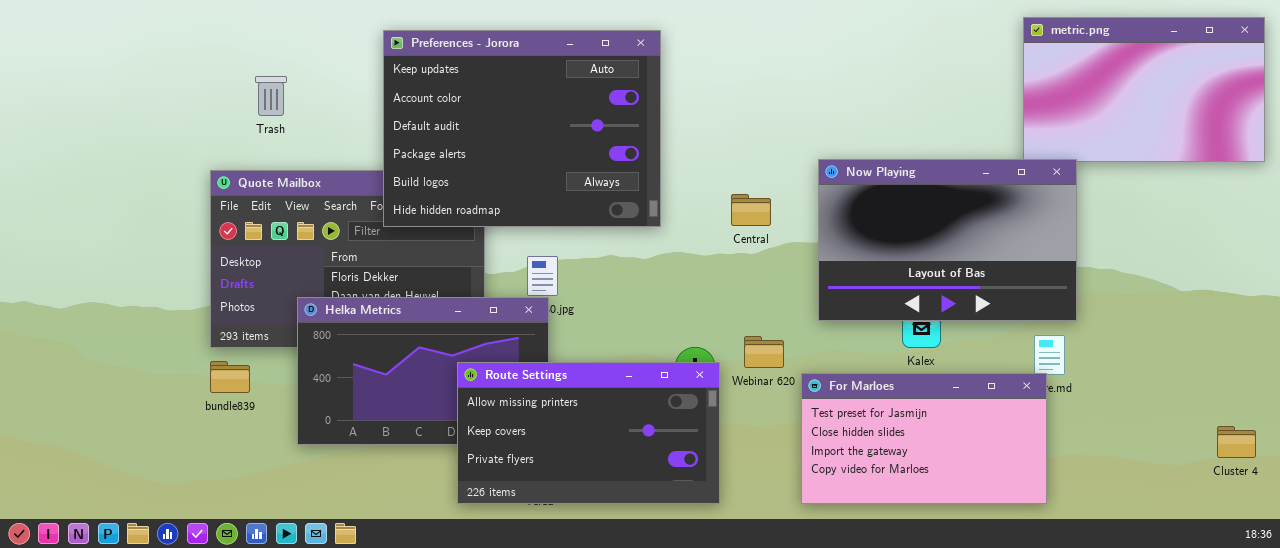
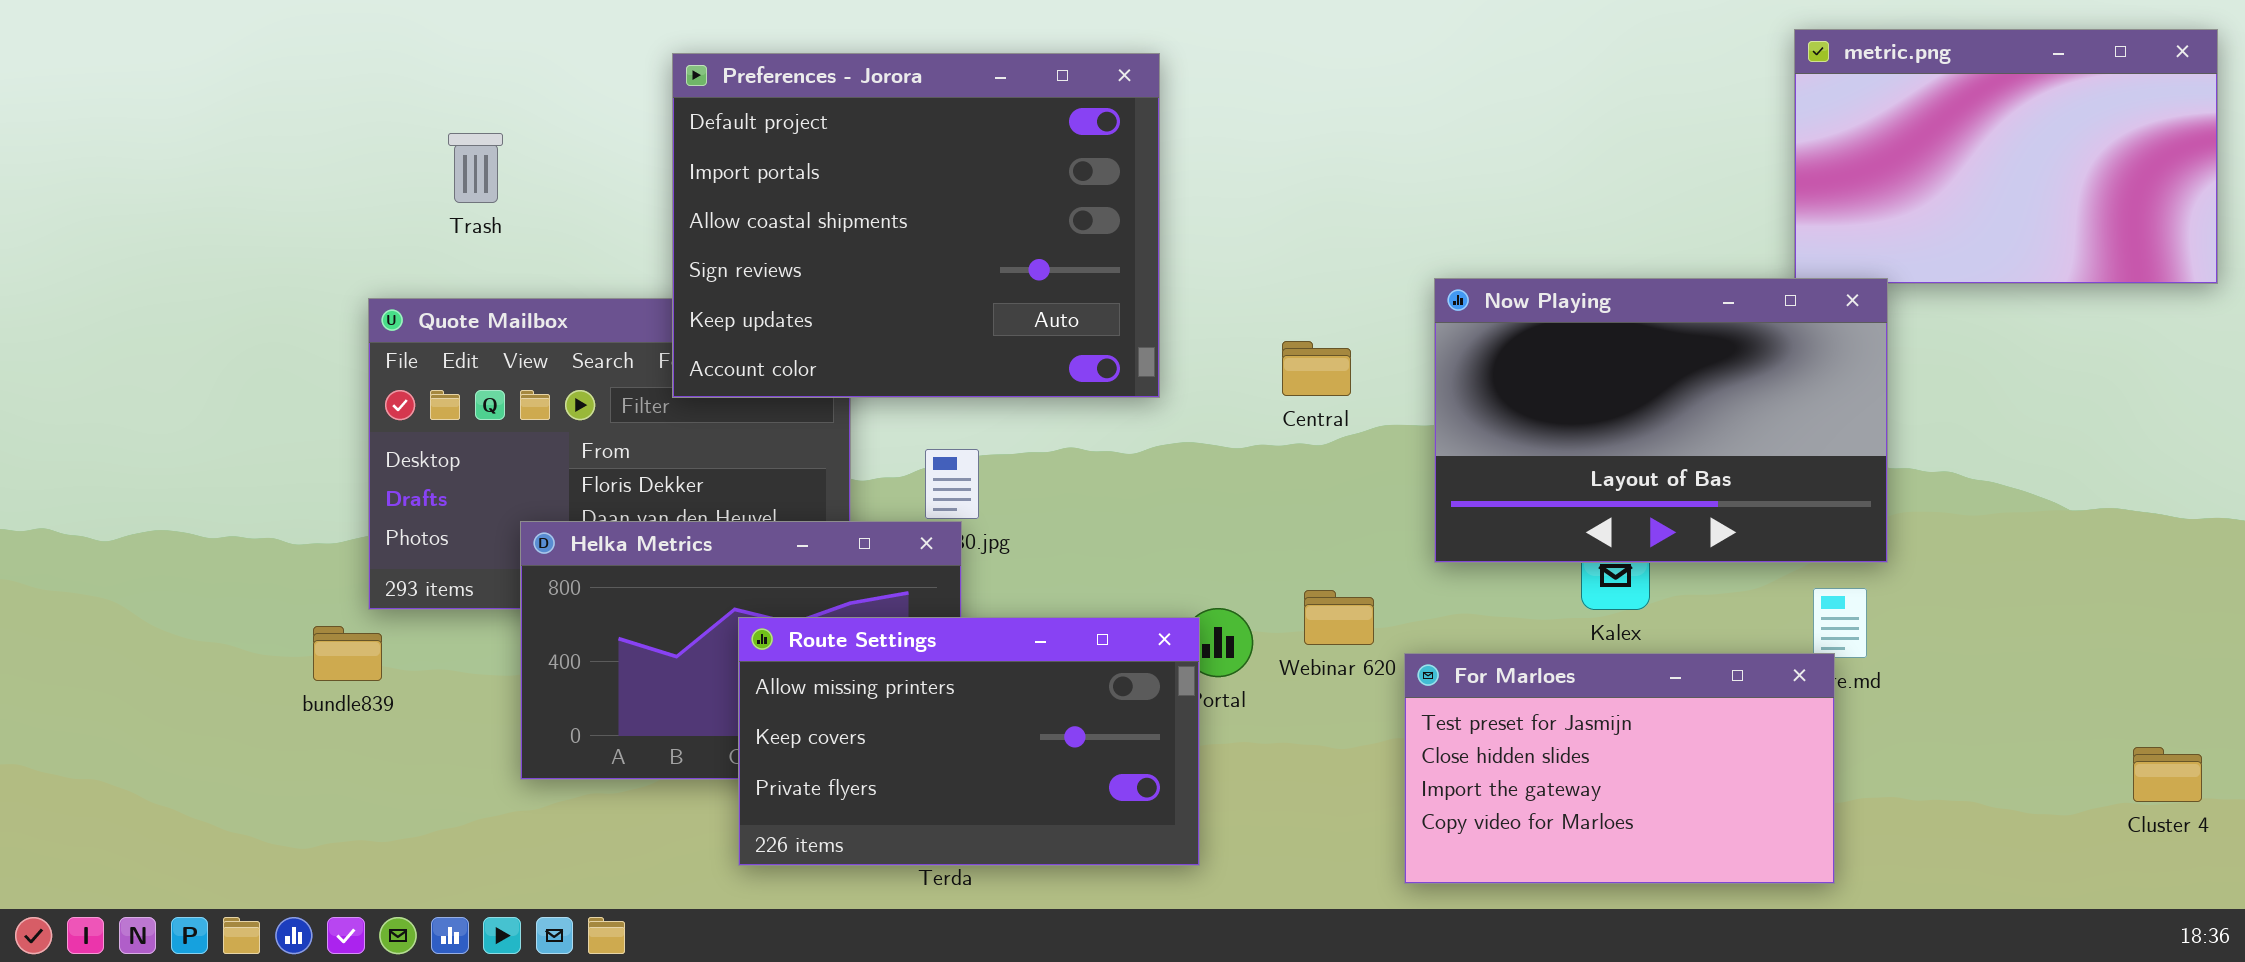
Preferences - Jorora: [383,30,661,227] -> [672,53,1160,398], scrolled up 4 rows
bundle839: [210,361,250,393] -> [313,626,382,681], moved
Route Settings: [457,362,720,504] -> [738,617,1200,866], moved

